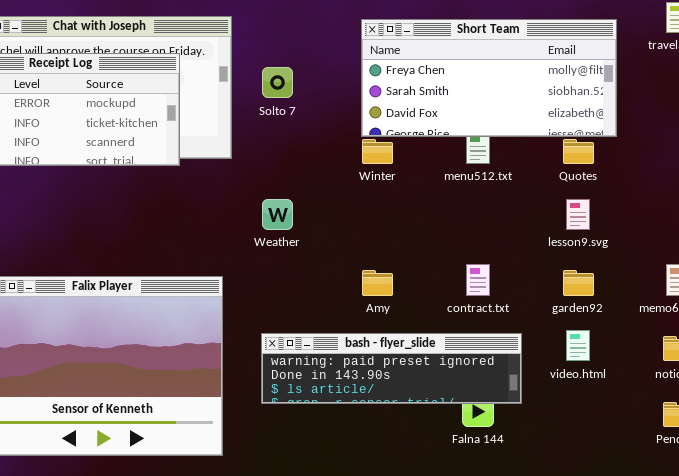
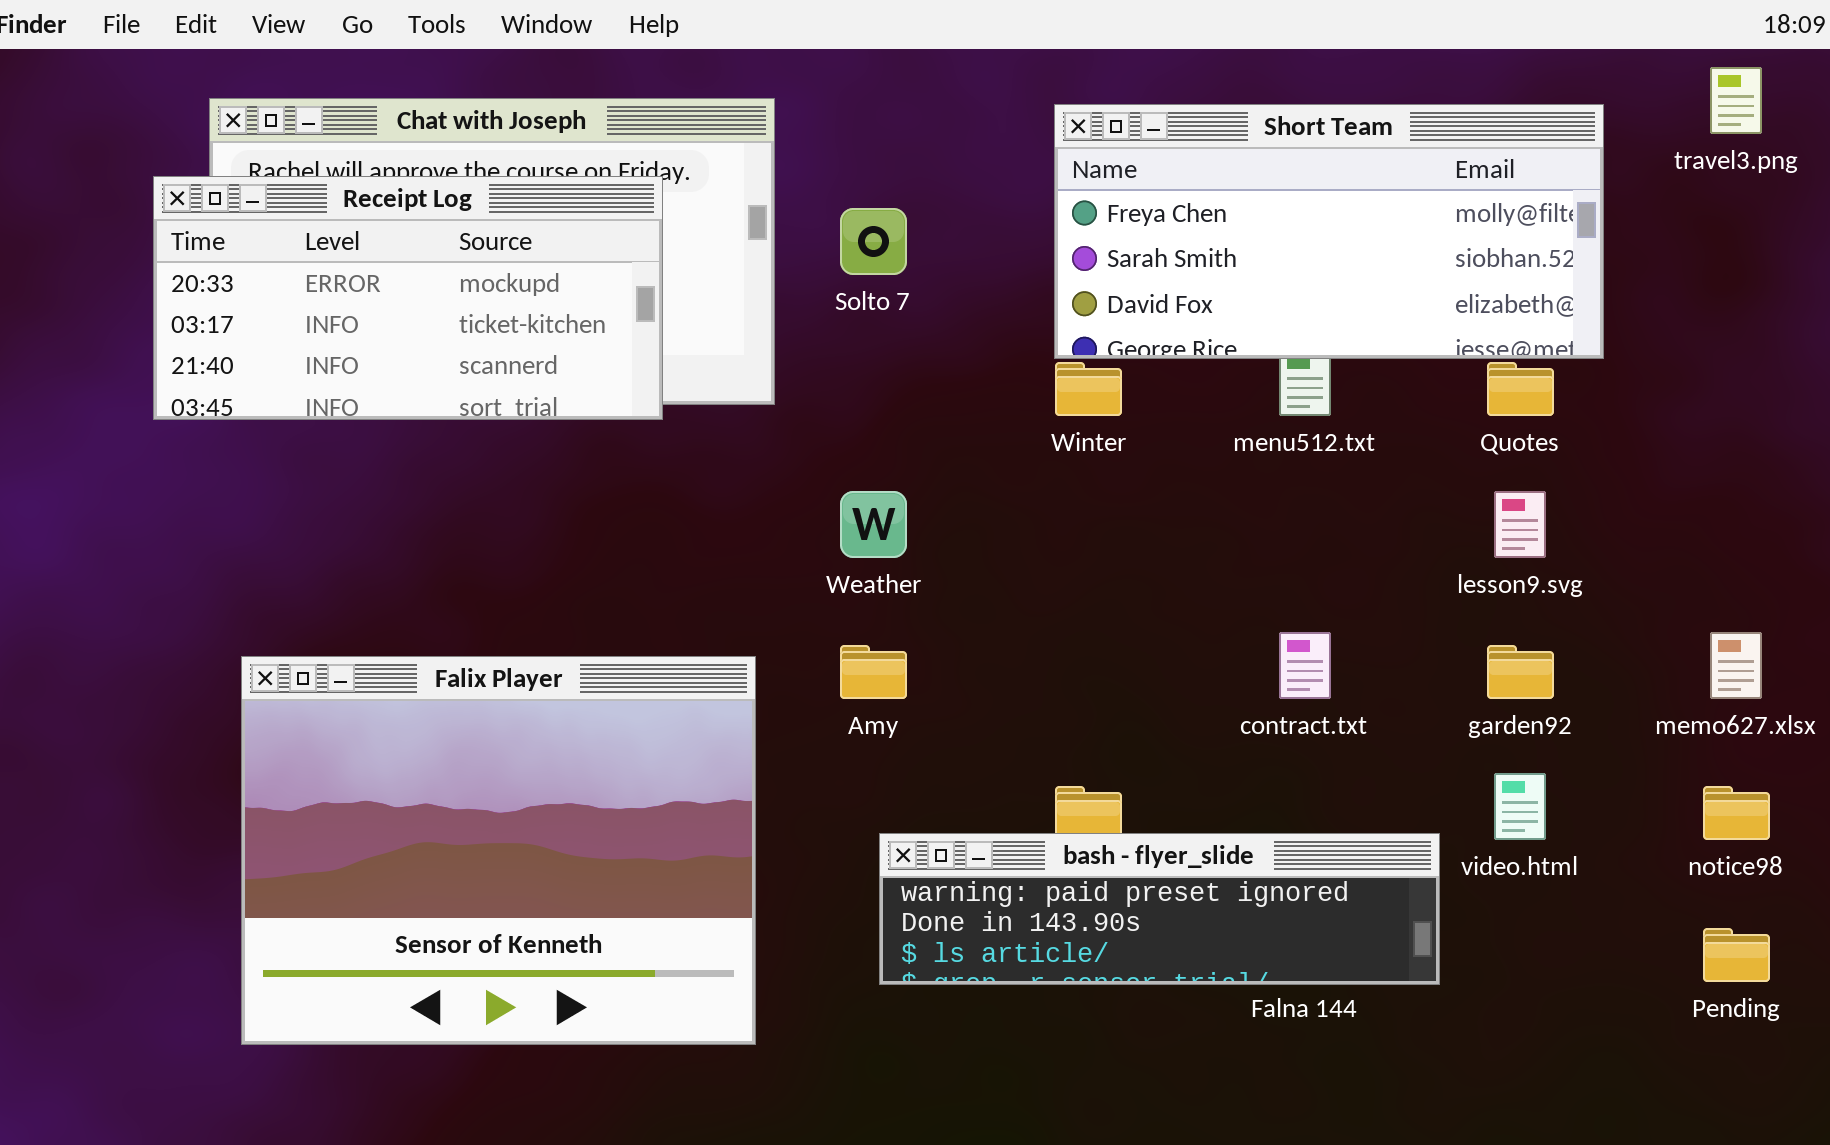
Amy: [362,270,393,296] -> [840,645,907,699], moved
bash - flyer_slide: [261,333,522,404] -> [879,833,1440,985], moved

